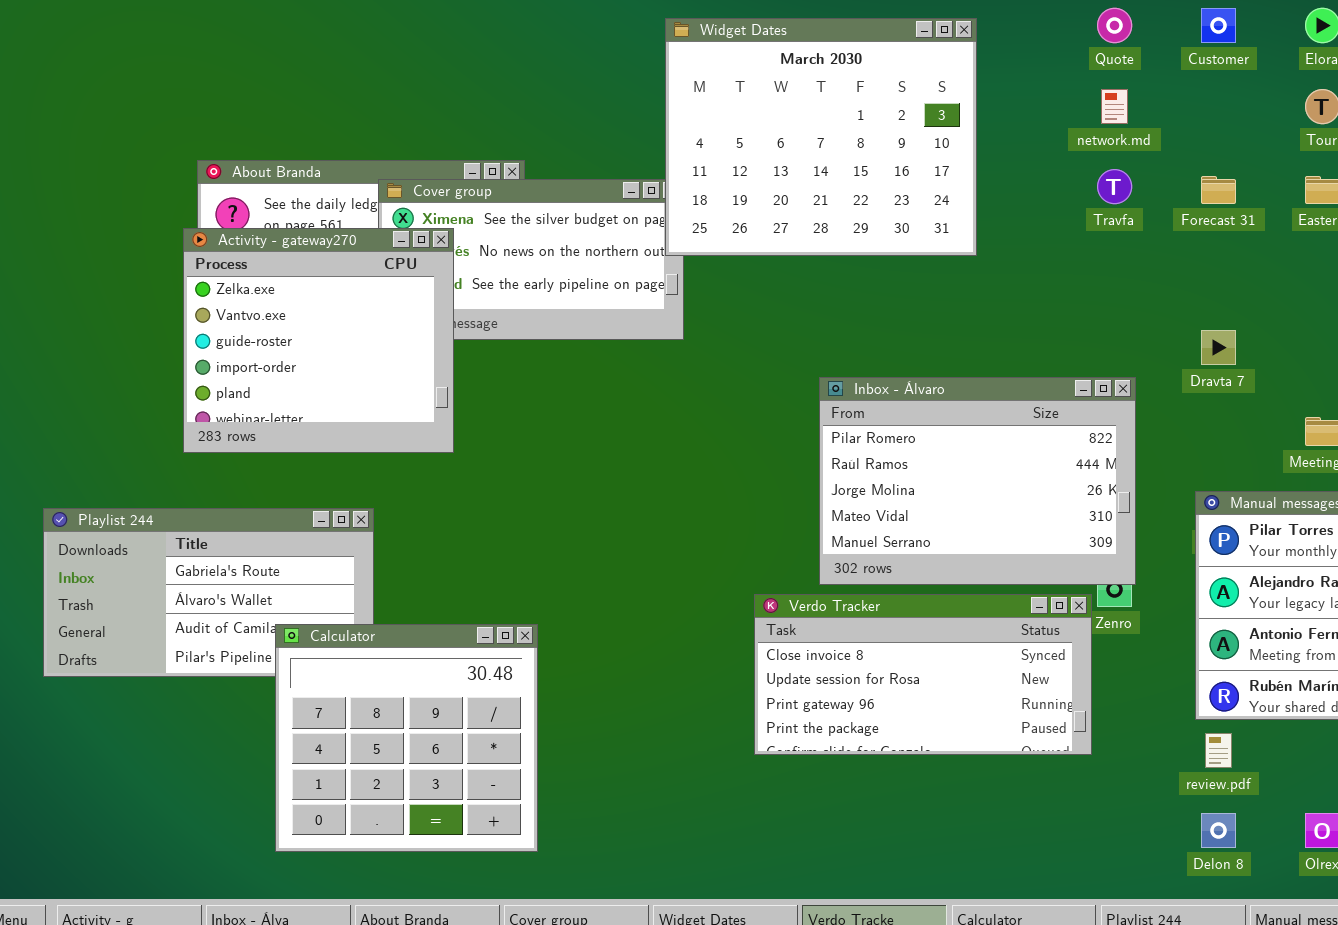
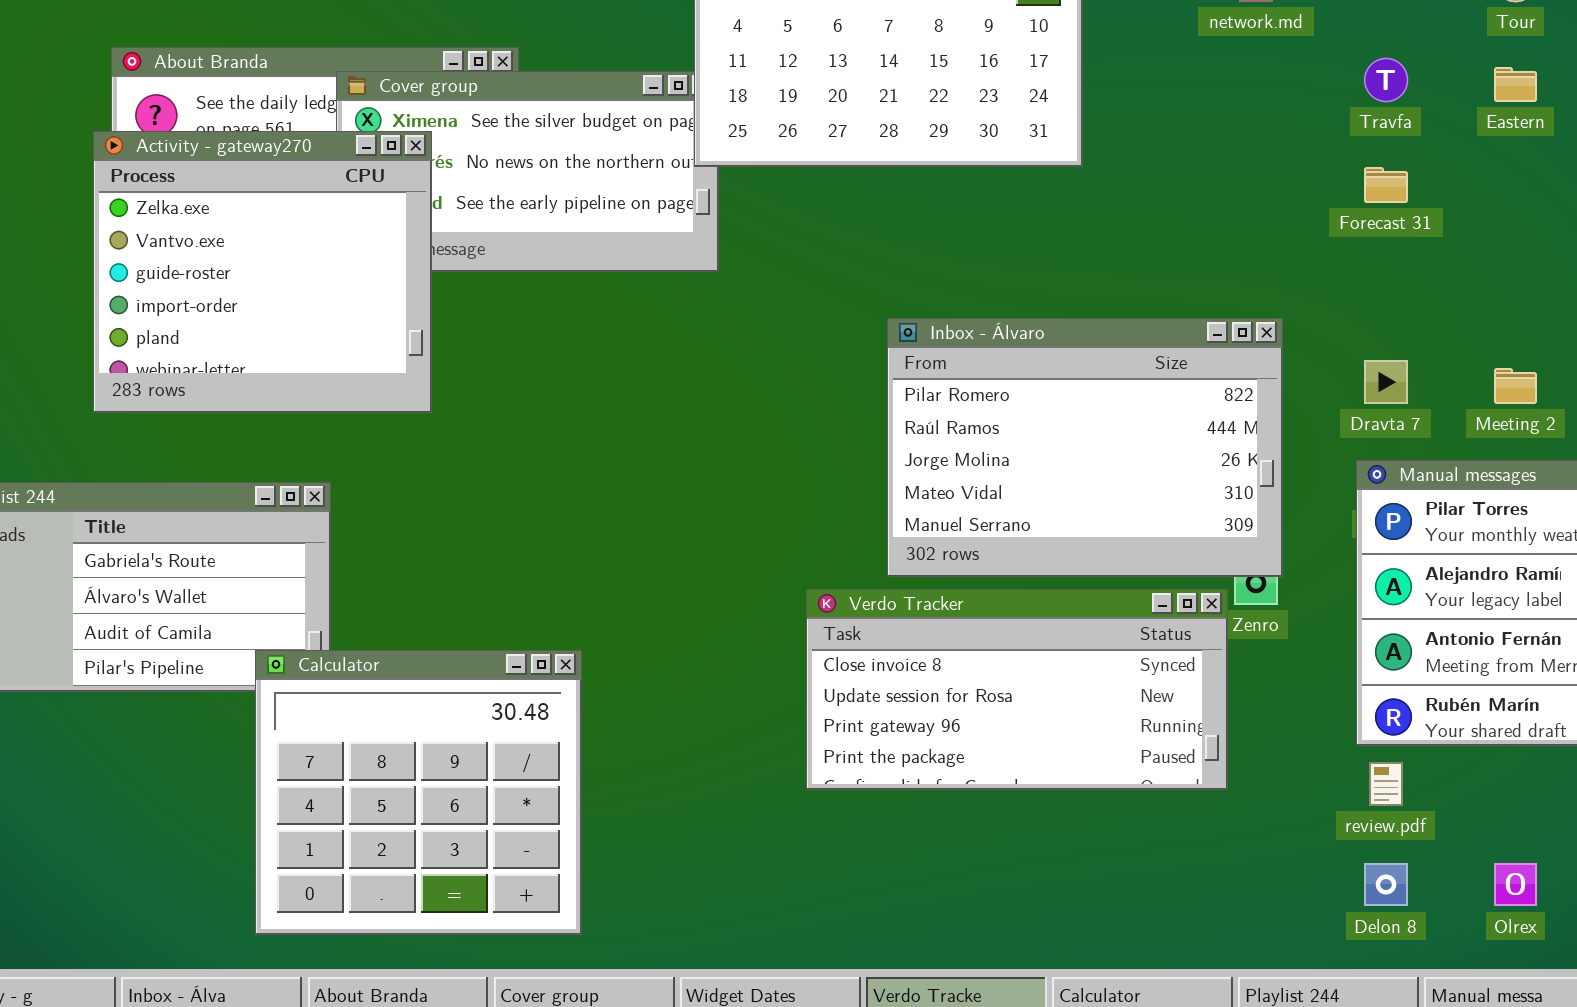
Travfa: [1097,169,1132,204] -> [1364,58,1408,102], moved
Forecast 31: [1201,176,1236,204] -> [1364,167,1408,203], moved
Dravta 7: [1201,330,1236,365] -> [1364,360,1408,404], moved
Calculator: [275,624,538,852] -> [255,650,582,935], moved

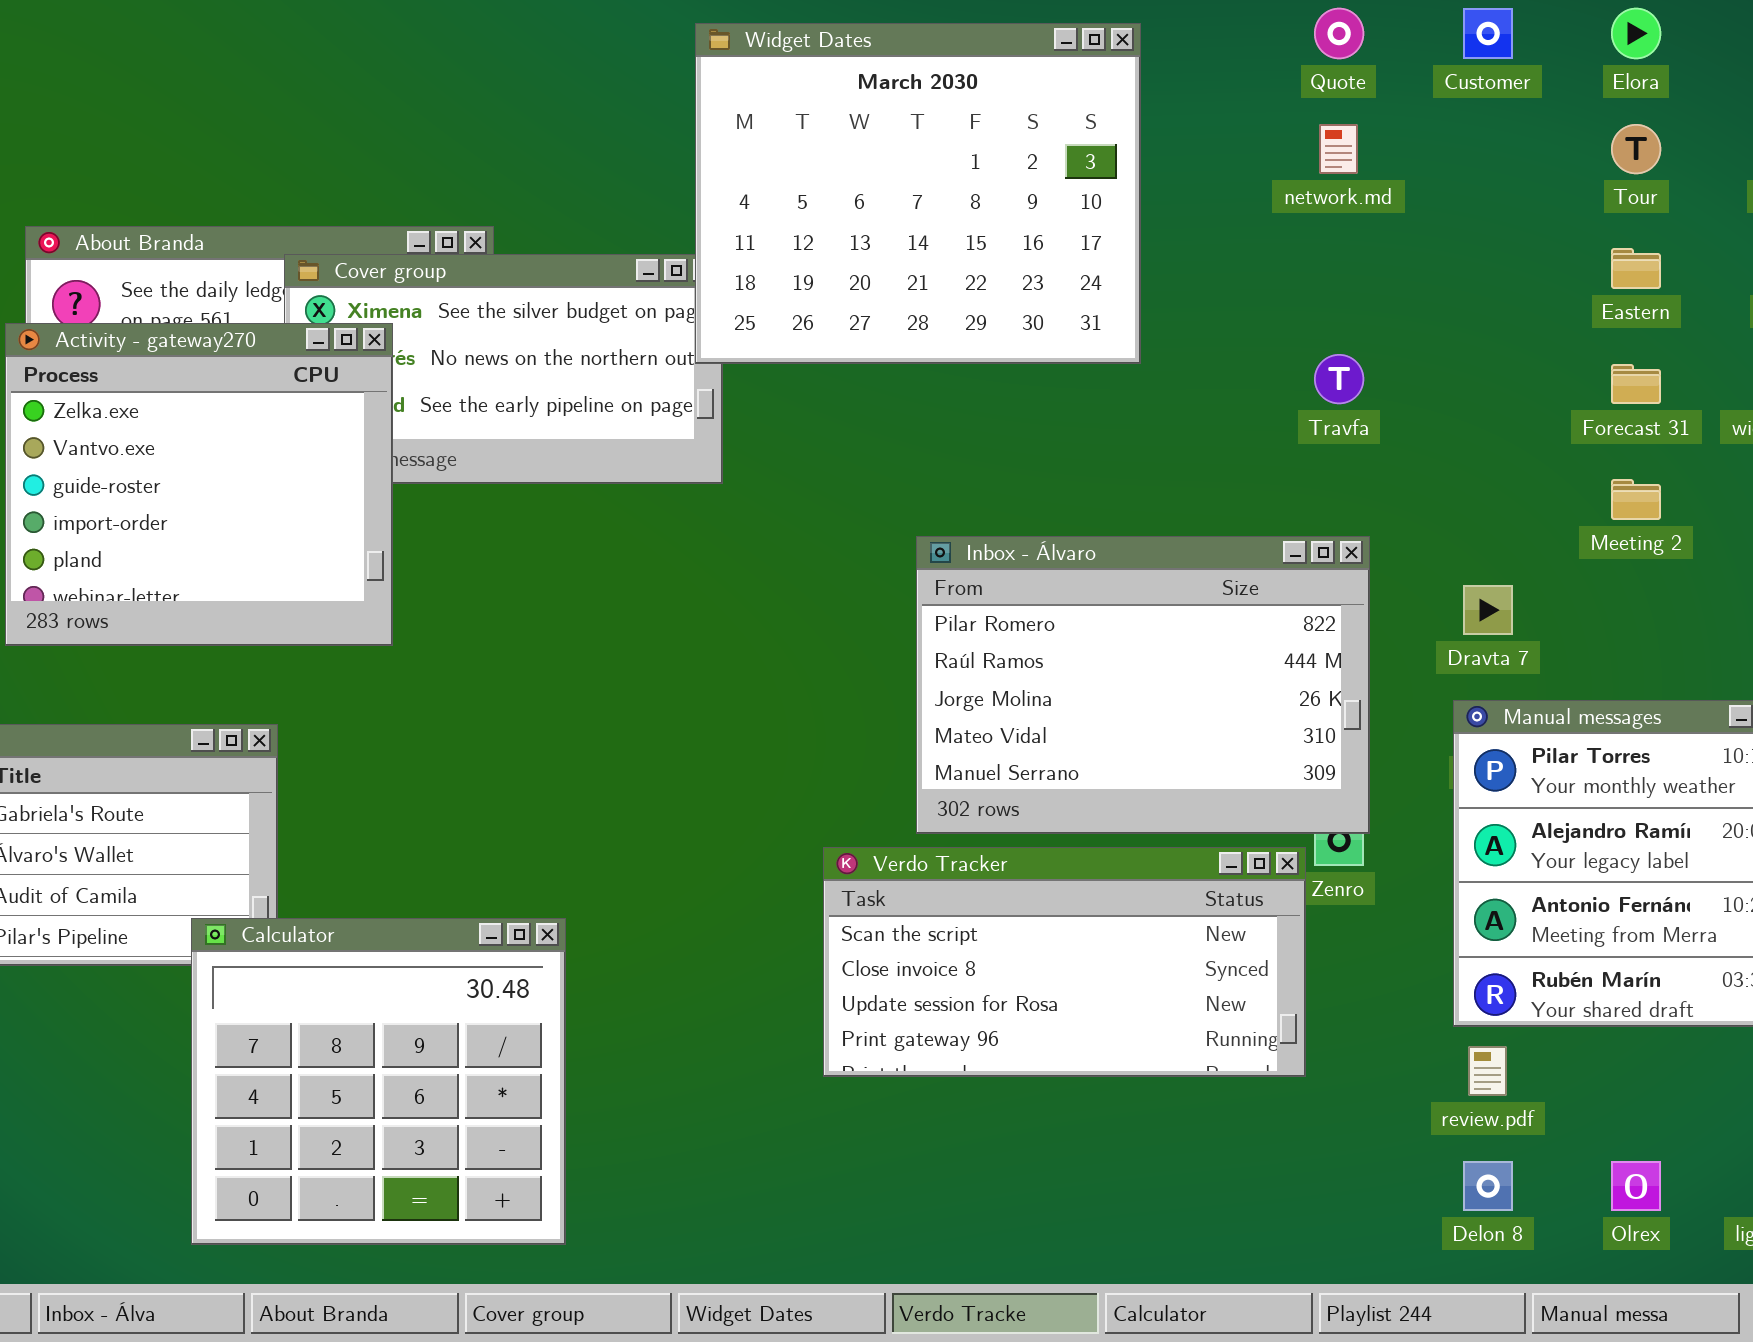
Travfa: [1364,58,1408,102] -> [1314,354,1364,404], moved
Forecast 31: [1364,167,1408,203] -> [1611,364,1661,404], moved
Meeting 2: [1494,368,1537,404] -> [1611,479,1661,520], moved
Verdo Tracker: [806,589,1228,790] -> [823,847,1306,1077], scrolled up 1 row

